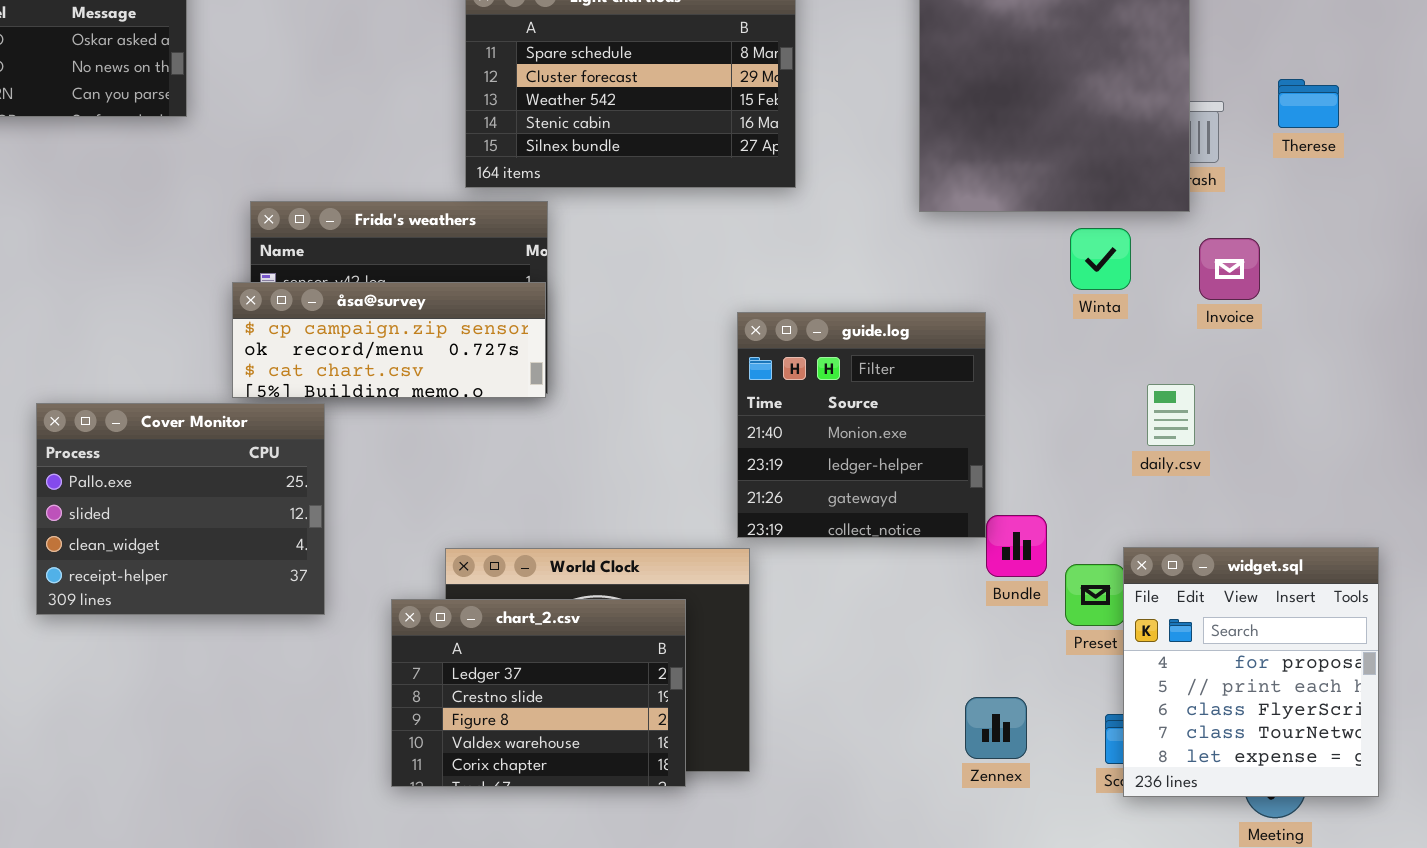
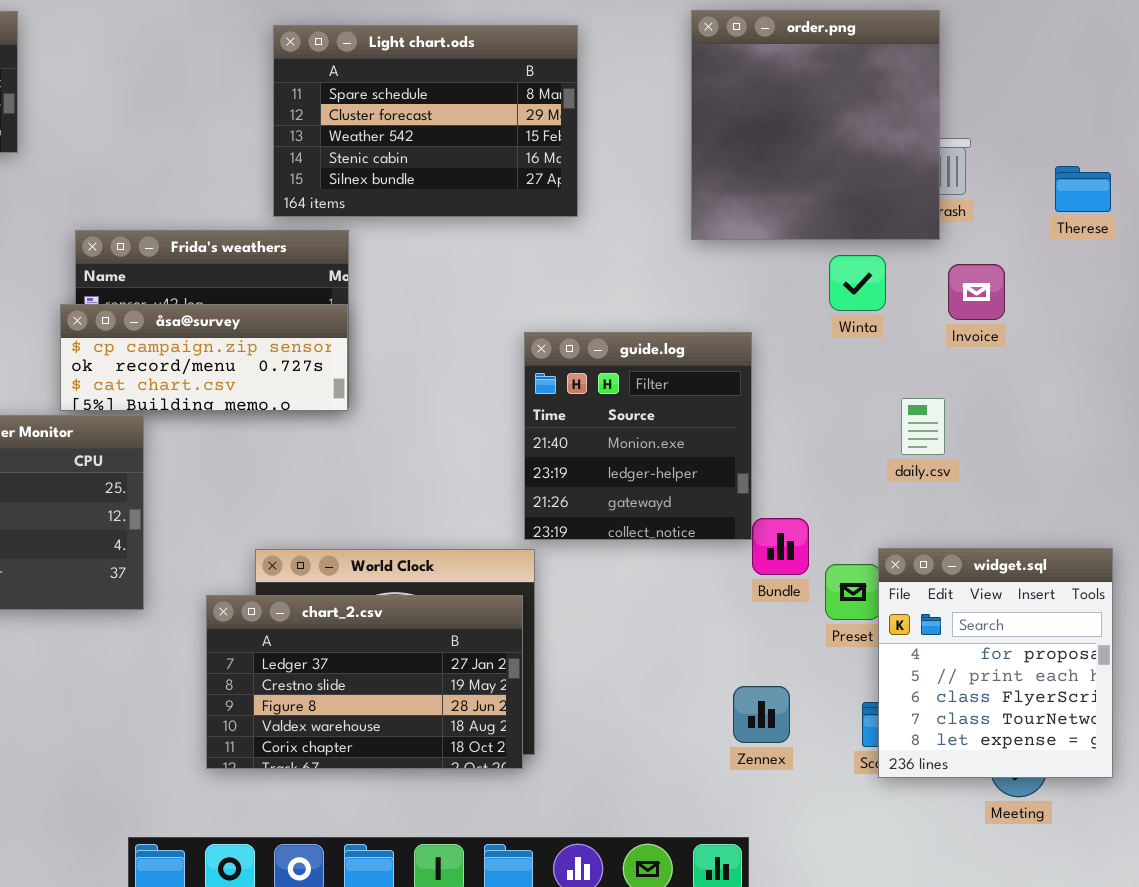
Therese: [1278,79,1339,128] -> [1055,166,1111,212], moved
chart_2.csv: [391,599,686,787] -> [206,595,523,769], resized

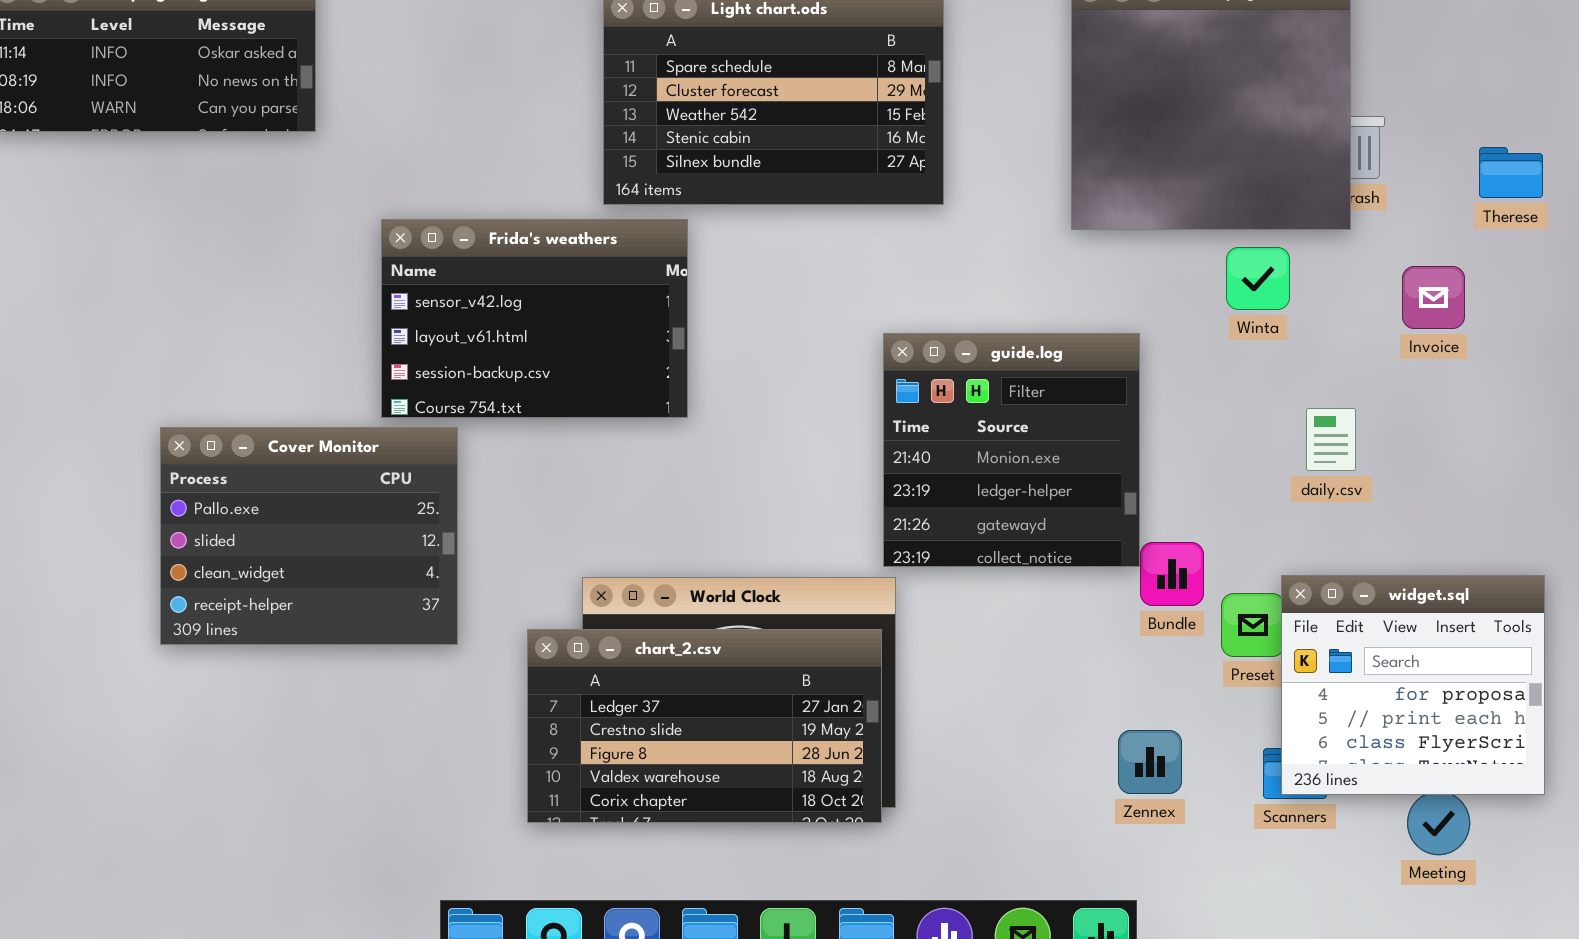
Invoice: [948,264,1005,320] -> [1402,266,1465,329], moved
åsa@survey: [60,304,348,411] -> none, closed
widget.sql: [878,548,1113,778] -> [1281,575,1545,795], resized

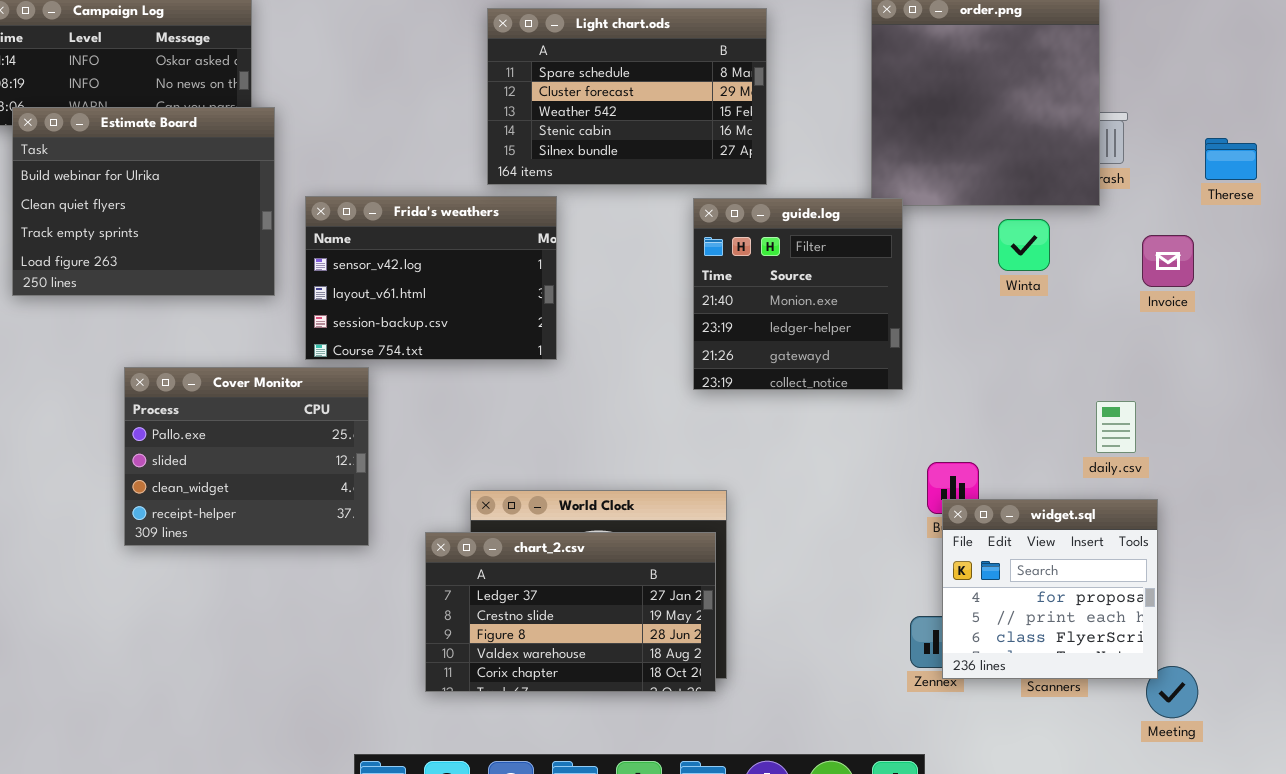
Estimate Board: none -> [12,107,275,296], opened
guide.log: [883,333,1140,567] -> [693,198,903,390], moved
daily.csv: [1306,408,1356,471] -> [1096,401,1136,453], moved
widget.sql: [1281,575,1545,795] -> [942,499,1158,679], moved

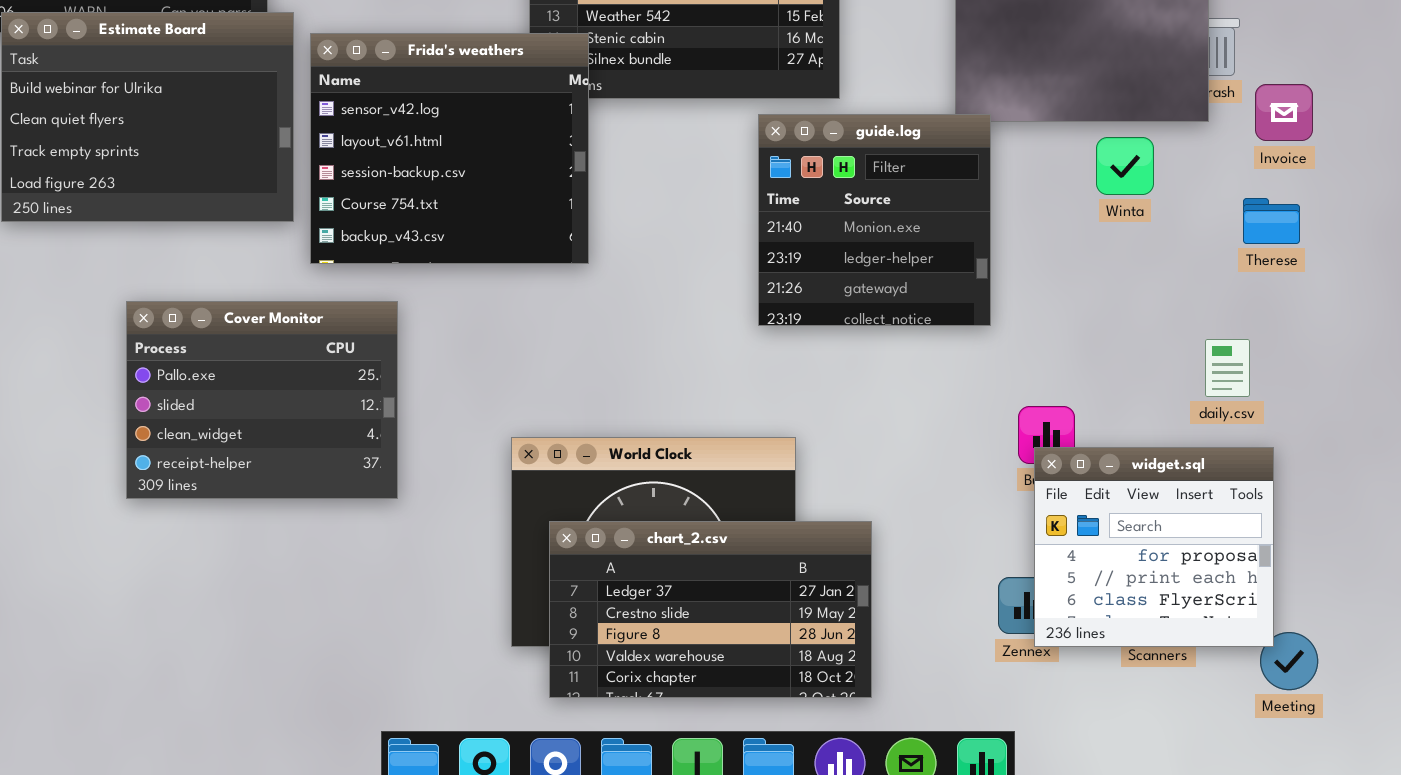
Therese: [1205,138,1257,180] -> [1243,198,1300,244], moved
Frida's weathers: [305,196,557,360] -> [310,33,589,264], moved, resized
Invoice: [1142,235,1194,287] -> [1255,84,1313,141], moved
chart_2.csv: [425,532,716,692] -> [549,521,872,698], moved

